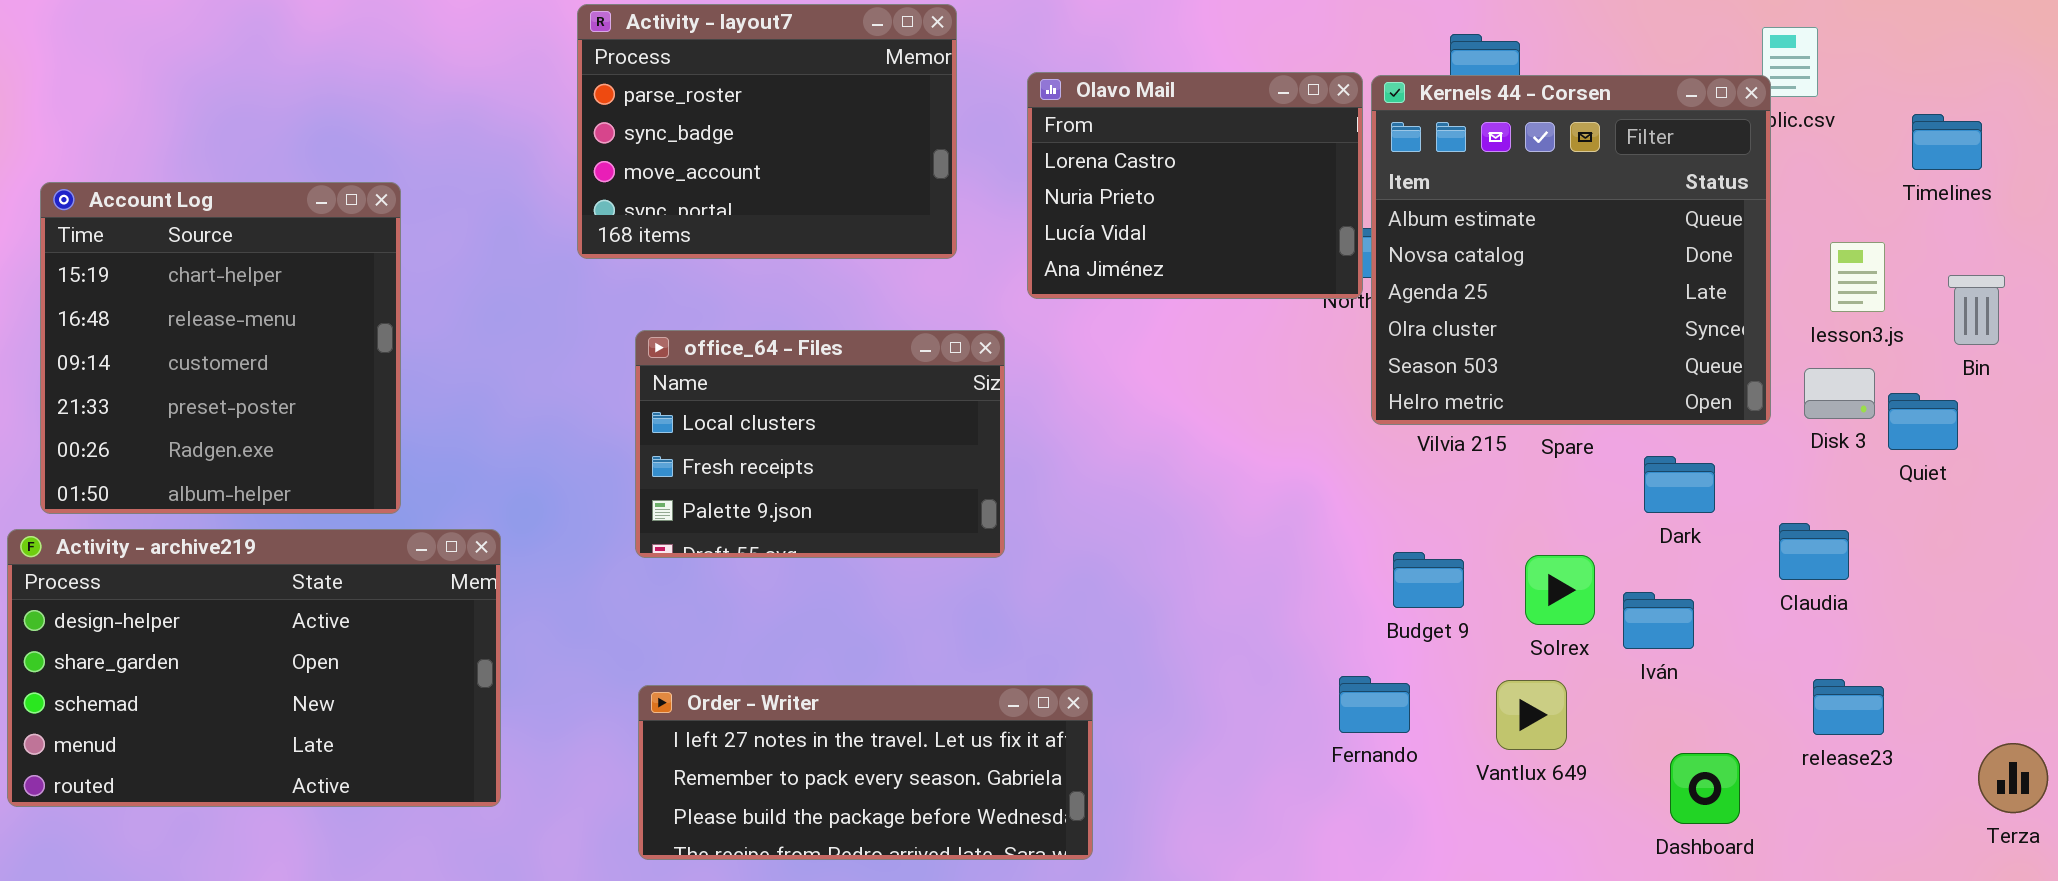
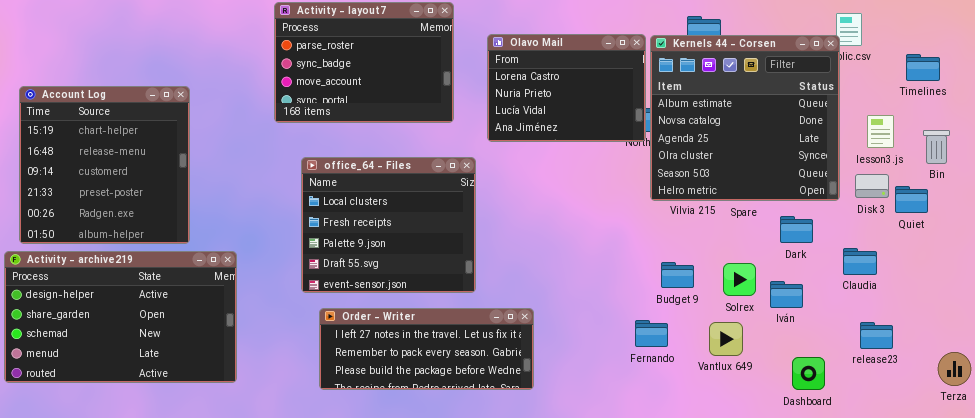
office_64 - Files: [635,330,1005,558] -> [301,157,476,293], resized
Order - Writer: [638,685,1093,860] -> [319,308,534,390], moved

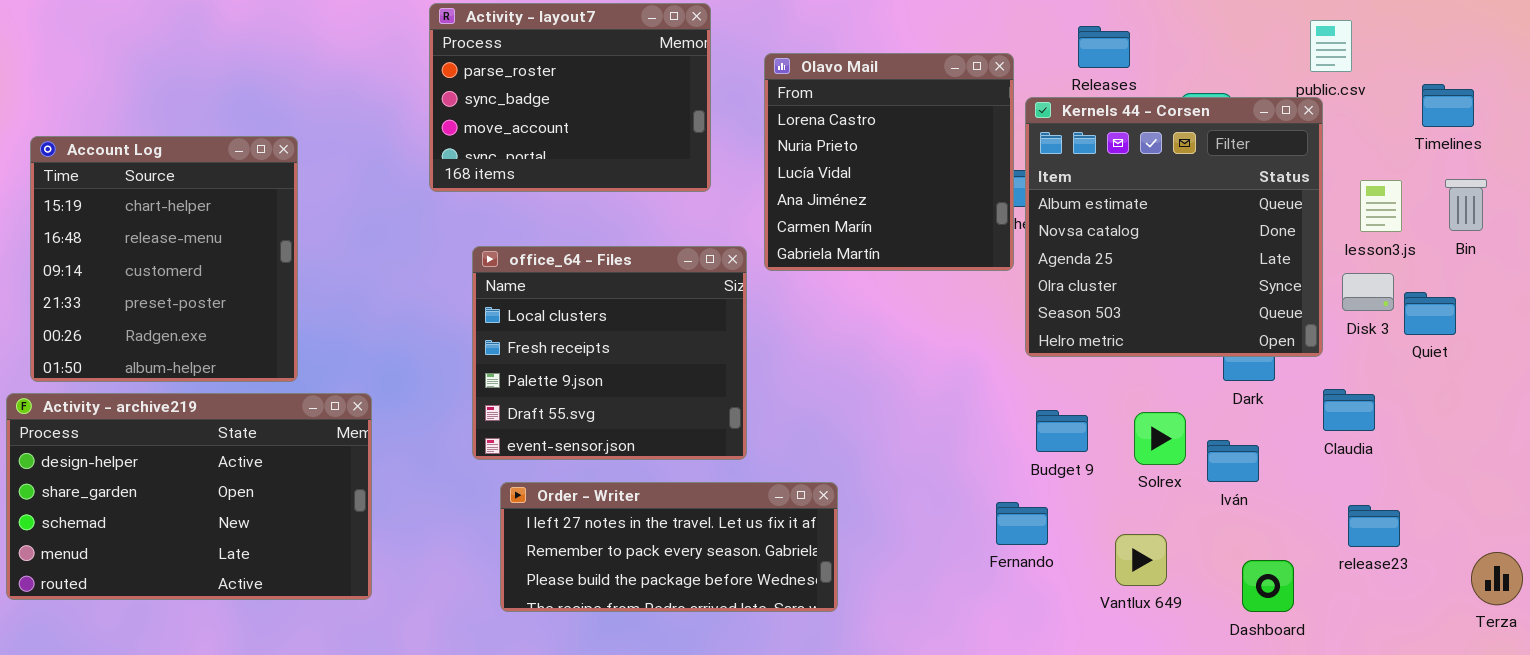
Olavo Mail: [487,34,646,142] -> [764,53,1014,271], resized
Kernels 44 - Corsen: [650,35,840,201] -> [1025,97,1323,357], moved
Bin: [923,130,950,164] -> [1445,179,1487,231], moved
Vantlux 649: [709,322,743,356] -> [1115,534,1167,586], moved

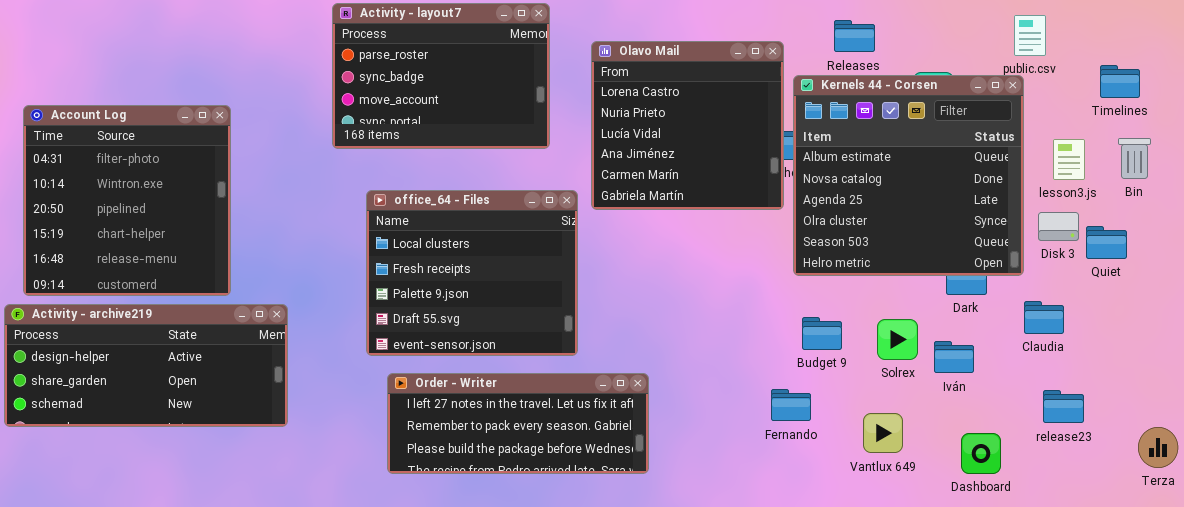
Account Log: [30,136,298,382] -> [23,105,231,296], scrolled up 3 rows
Activity - archive219: [6,393,372,600] -> [4,304,288,427], resized

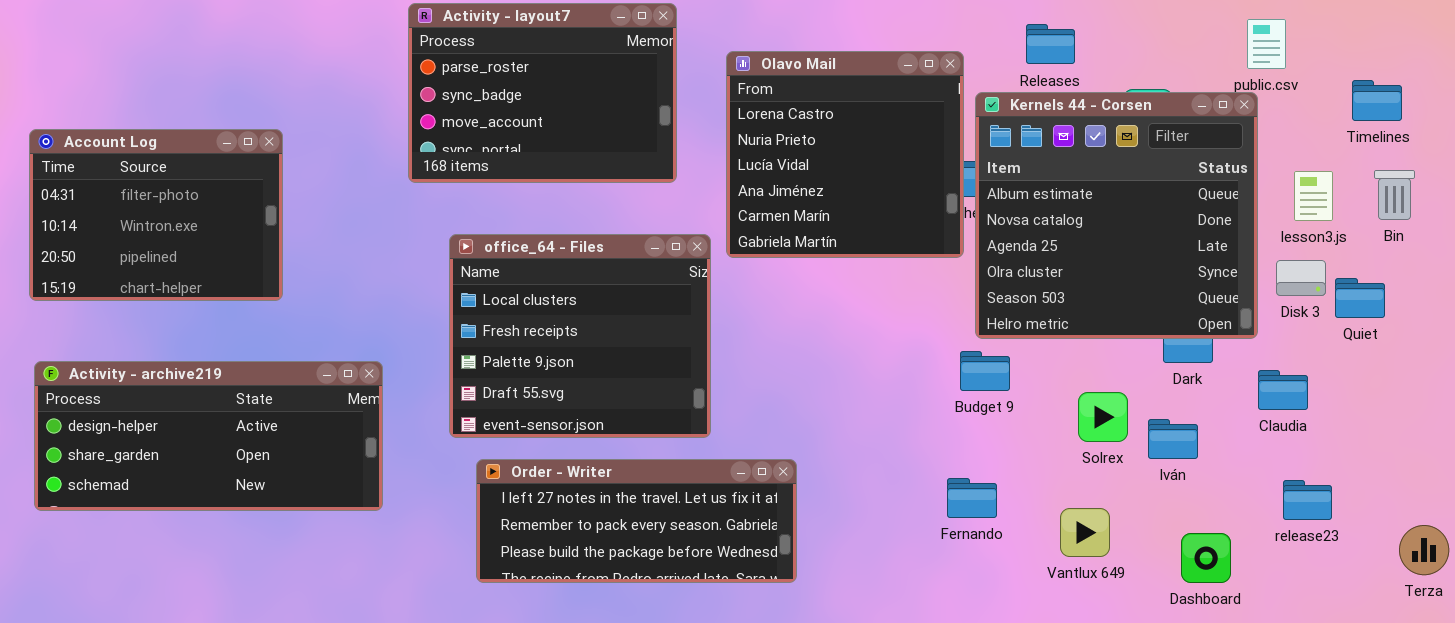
Account Log: [23,105,231,296] -> [29,129,283,301], resized
Activity - archive219: [4,304,288,427] -> [34,361,383,511], moved
Budget 9: [802,317,842,350] -> [960,351,1010,391], moved

